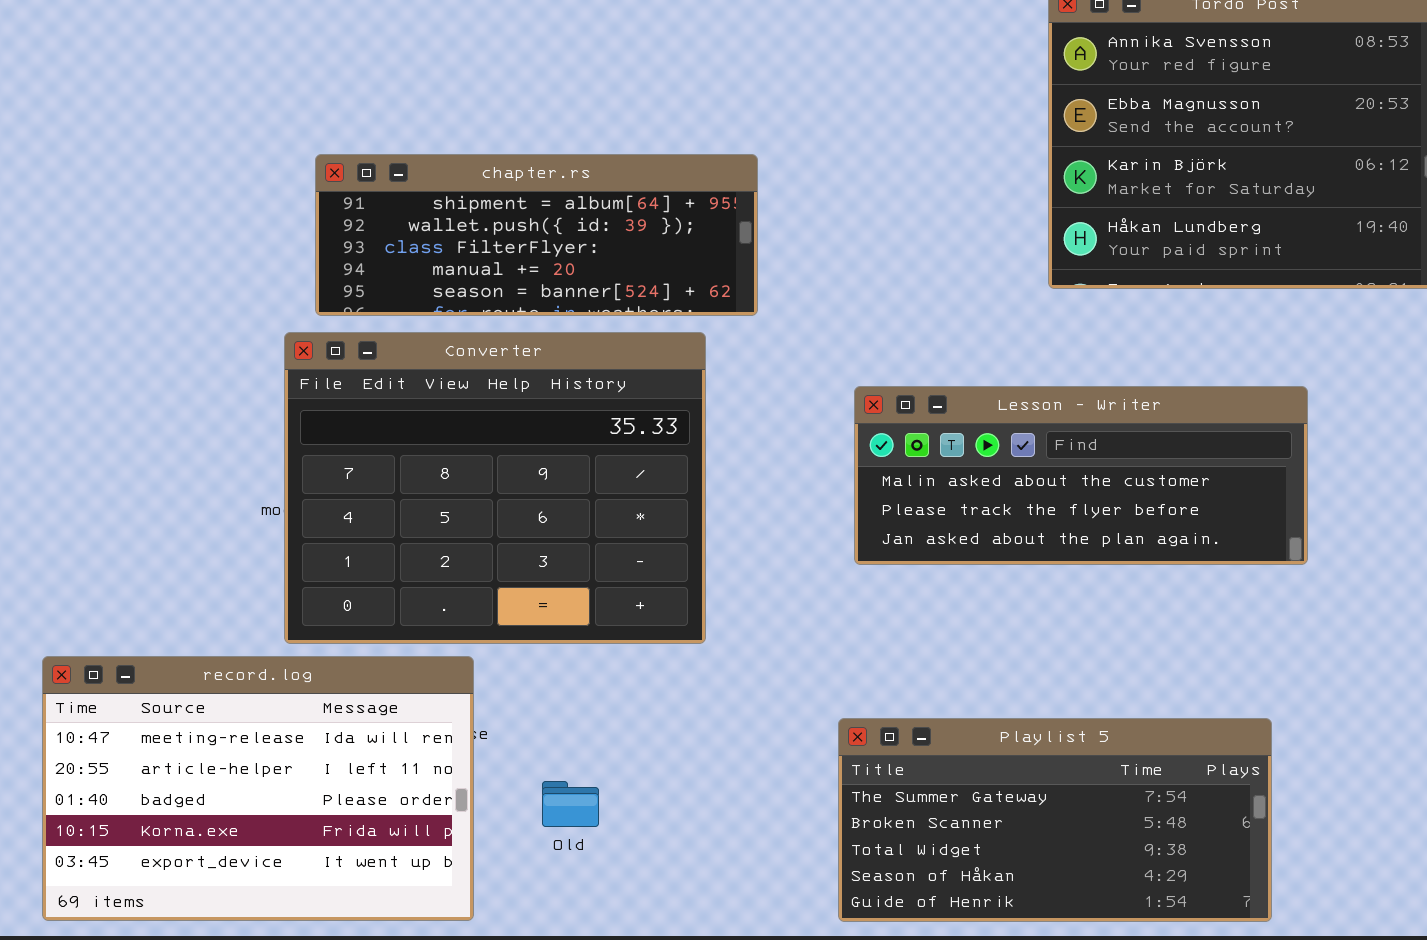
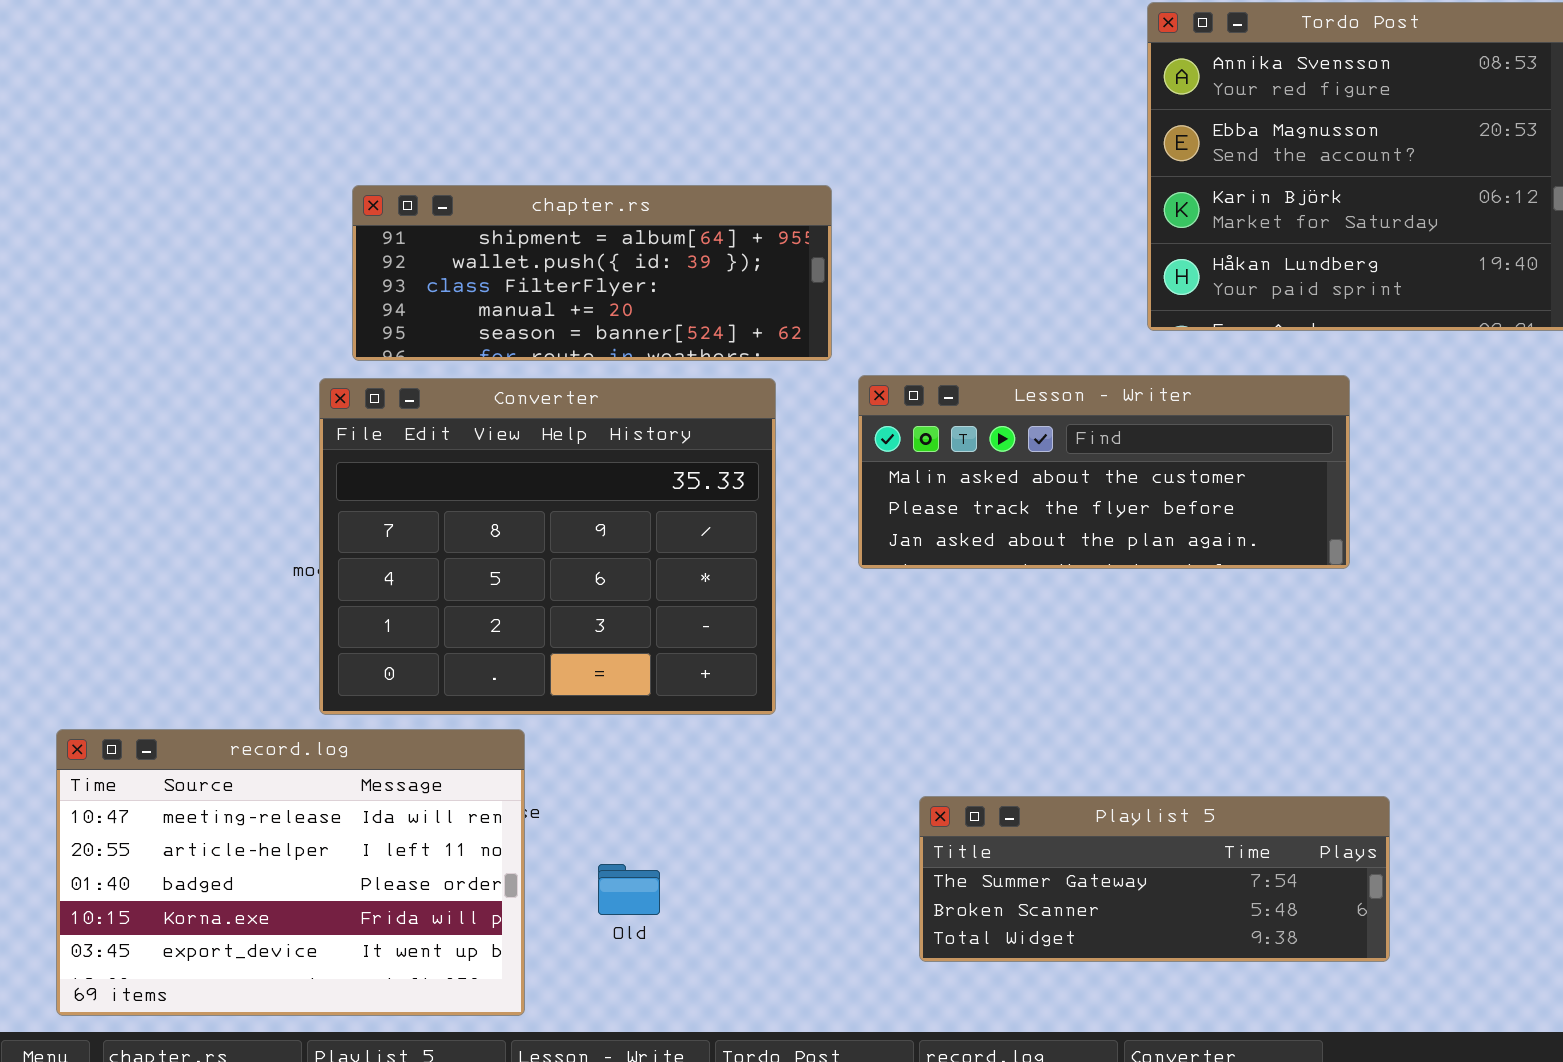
Lesson - Writer: [854,386,1308,565] -> [858,375,1350,569], moved
Playlist 5: [838,718,1272,922] -> [919,796,1390,962], resized

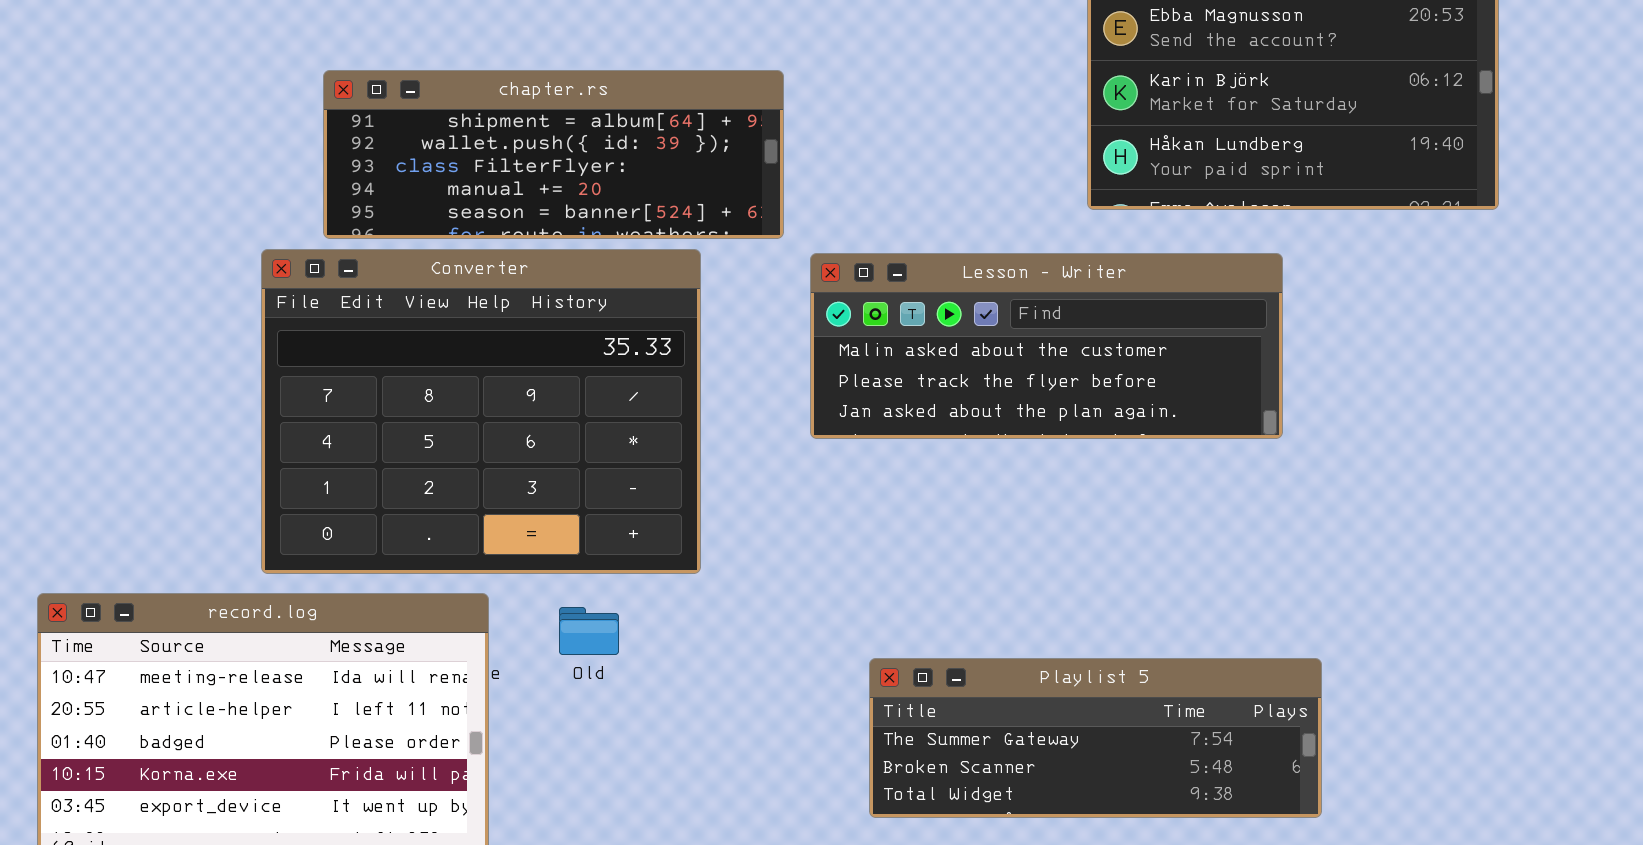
Converter: [319,378,776,715] -> [261,249,701,574], moved
Old: [598,864,660,915] -> [559,607,619,655], moved

